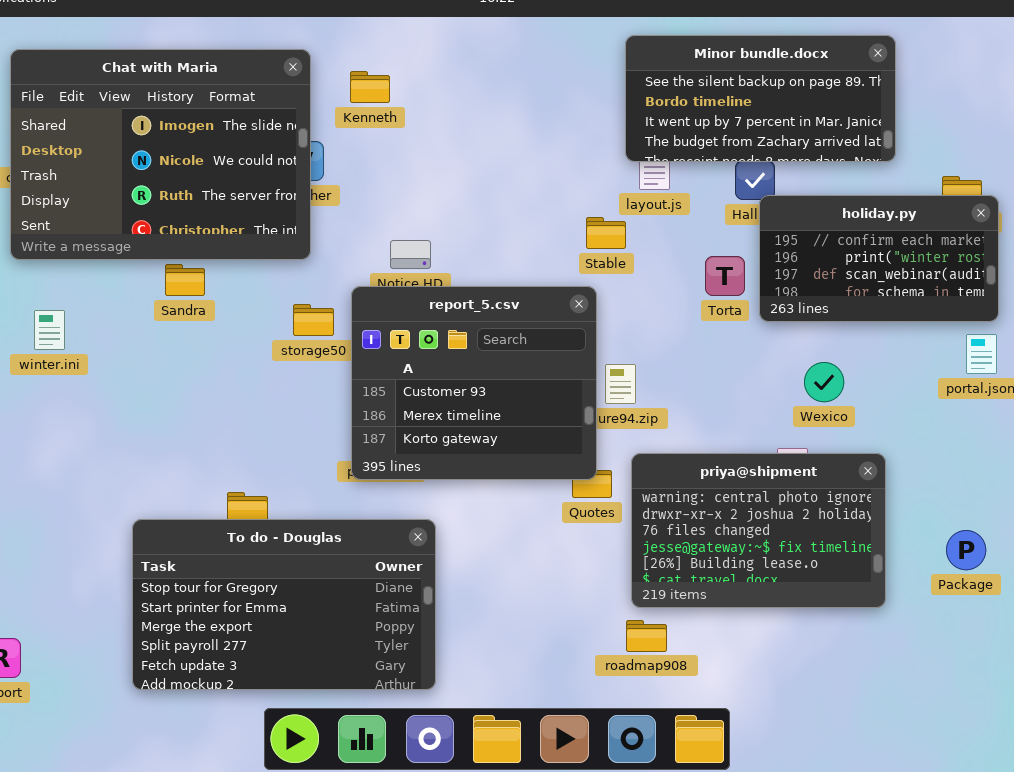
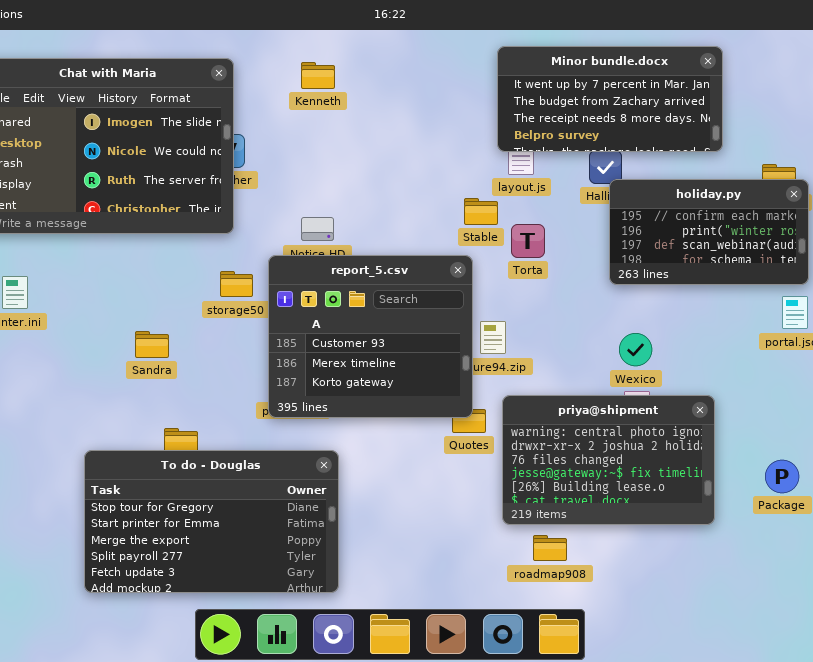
Minor bundle.docx: [625,35,896,162] -> [497,46,723,152], scrolled down 2 rows
Kenneth: [350,71,390,103] -> [301,62,335,89], moved
Torta: [705,256,745,296] -> [511,224,545,258], moved
Sandra: [165,264,205,296] -> [135,331,169,358], moved
Wexico: [804,362,844,402] -> [619,333,652,366], moved
roadmap908: [626,620,667,652] -> [533,535,567,561], moved

